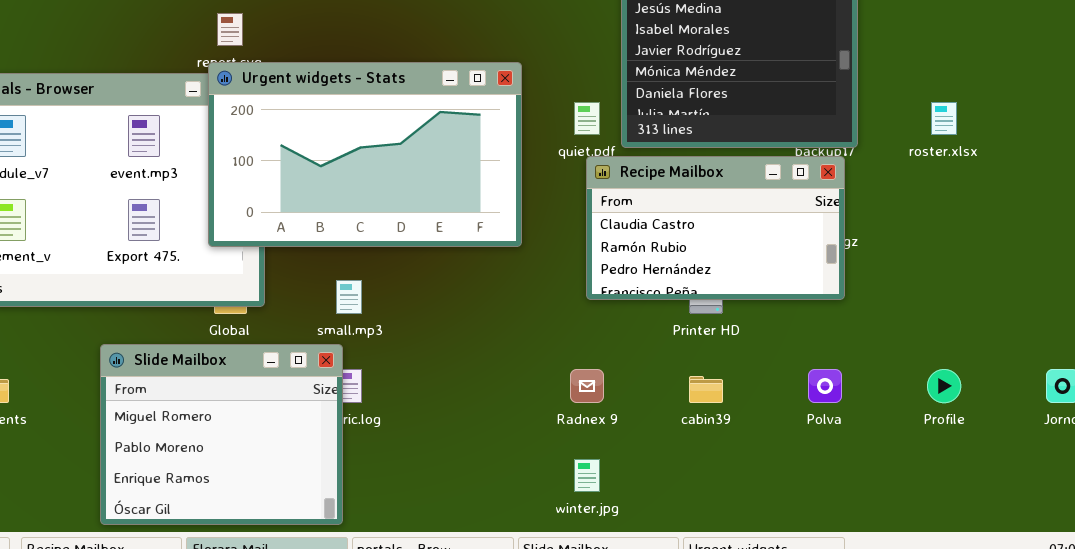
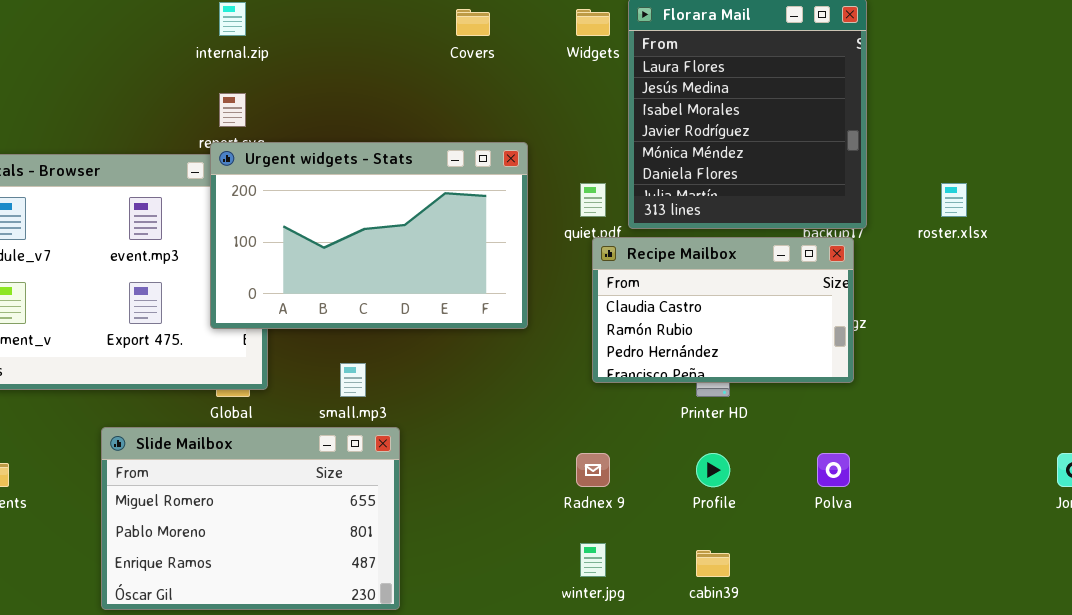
Slide Mailbox: [100,344,343,525] -> [101,427,400,610], resized
Profile: [927,369,961,403] -> [696,453,730,487], moved
cabin39: [689,376,723,403] -> [696,550,730,577], moved

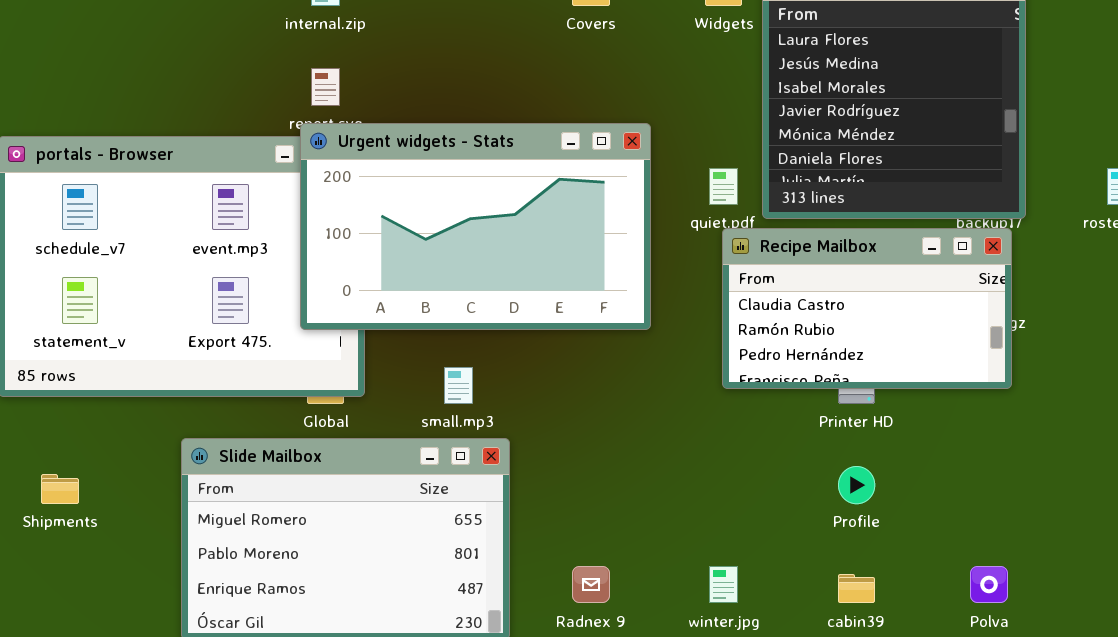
Radnex 9: [576,453,610,487] -> [572,566,610,603], moved
Polva: [817,453,850,487] -> [970,566,1008,603], moved

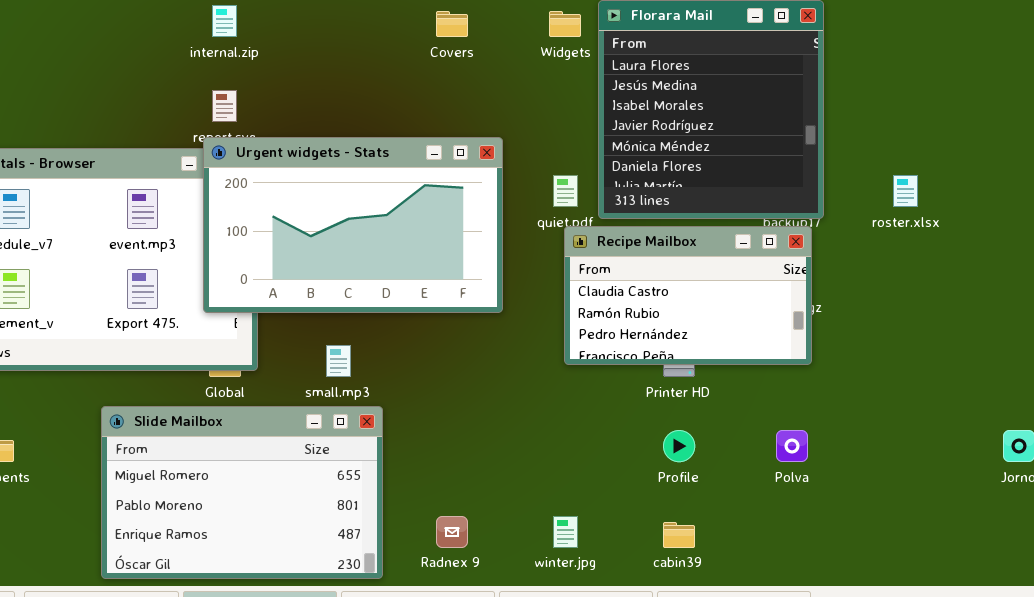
Polva: [970,566,1008,603] -> [776,430,808,462], moved

